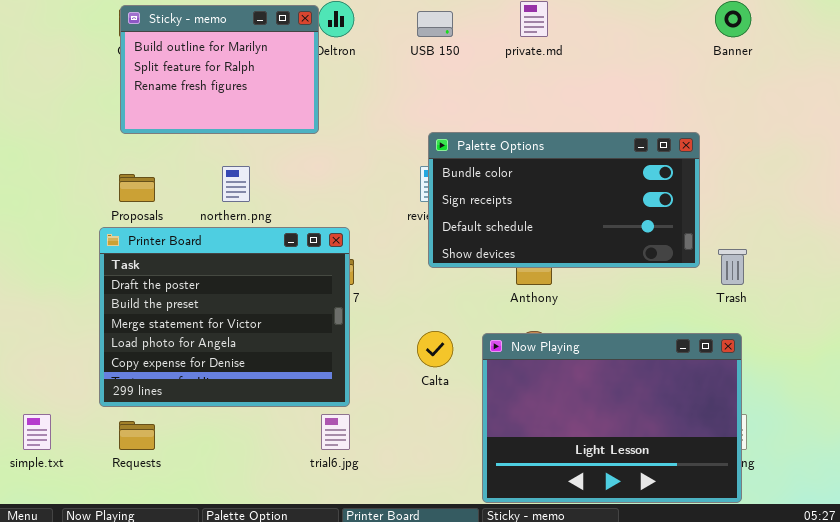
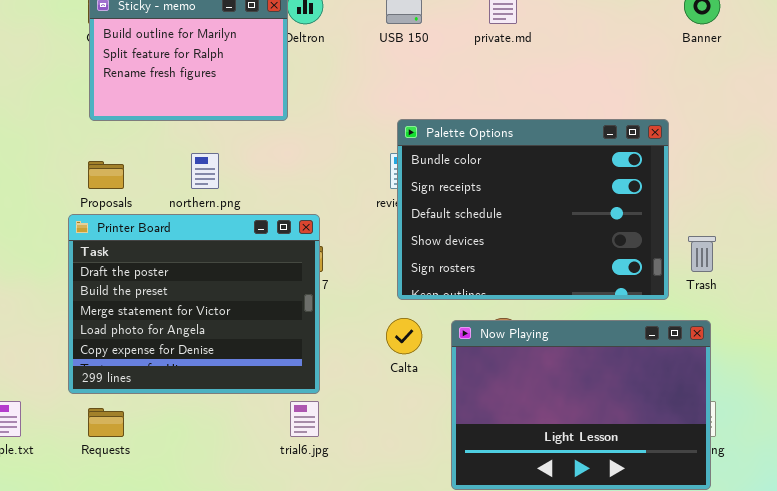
Palette Options: [428,132,700,268] -> [397,119,669,300], resized

